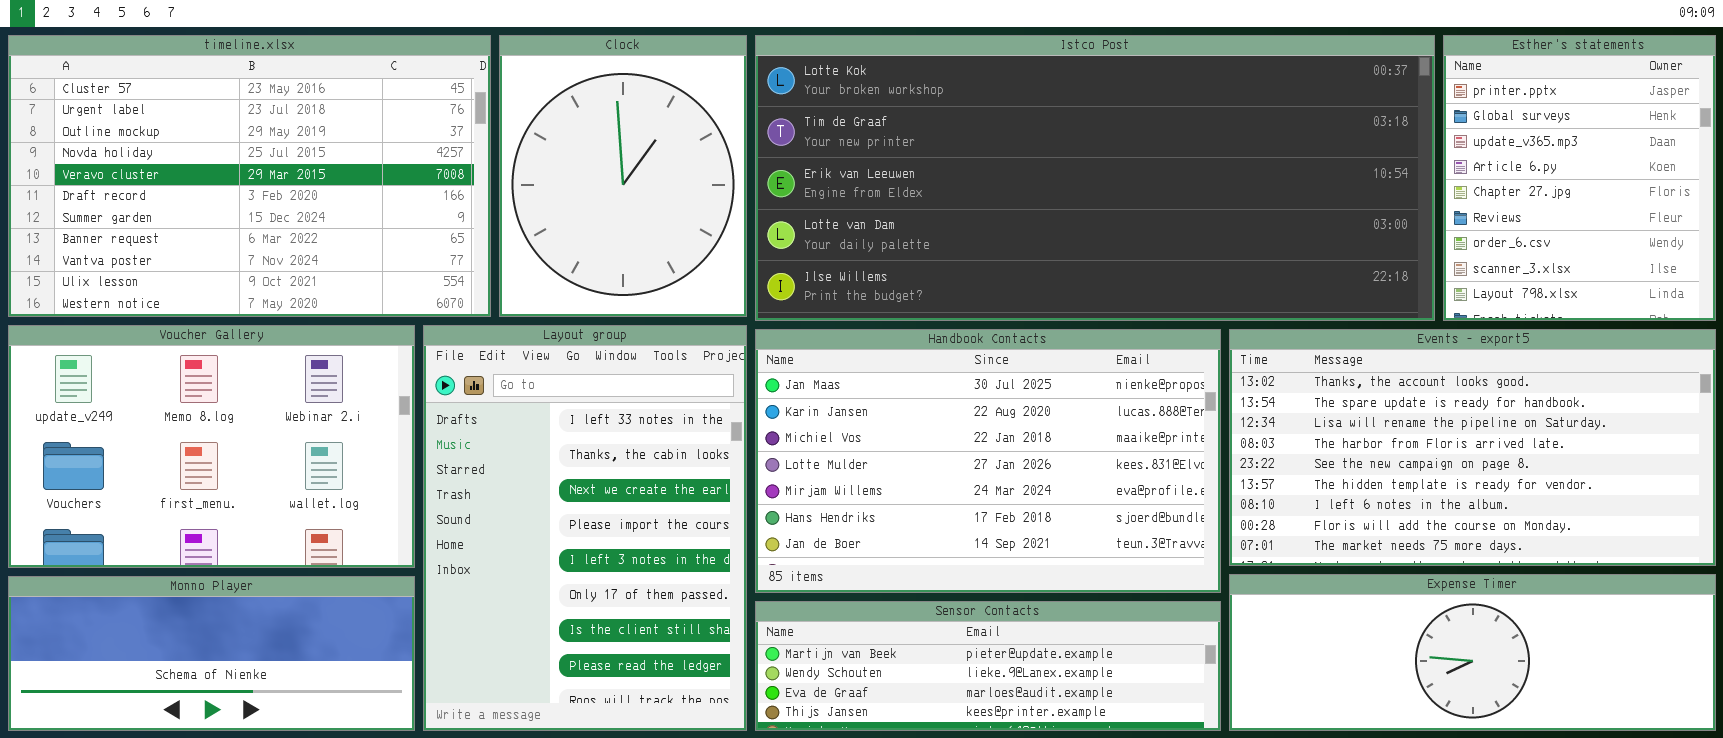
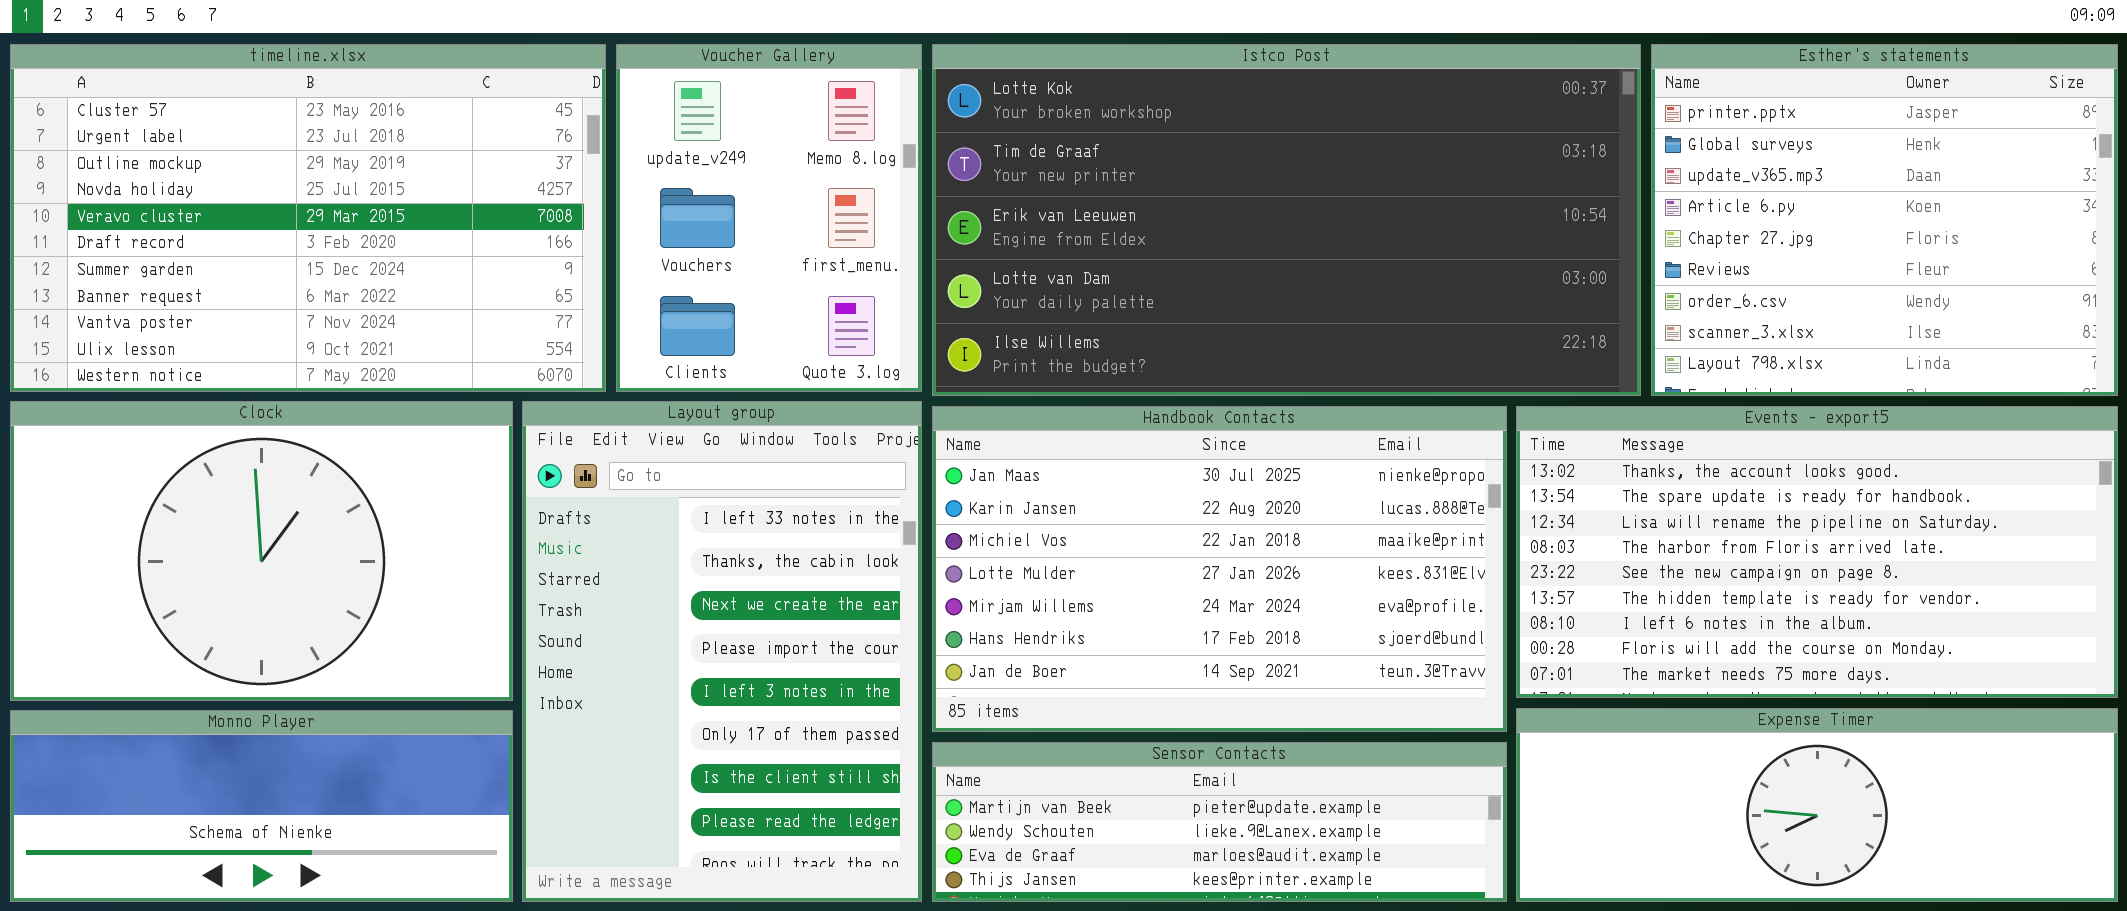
Clock: [499,35,747,317] -> [10,401,513,701], moved, resized
Istco Post: [755,35,1435,321] -> [932,44,1641,396], resized
Esther's statements: [1443,35,1716,321] -> [1651,44,2118,396], resized
Voucher Gallery: [8,325,415,568] -> [616,44,922,392], moved, resized

